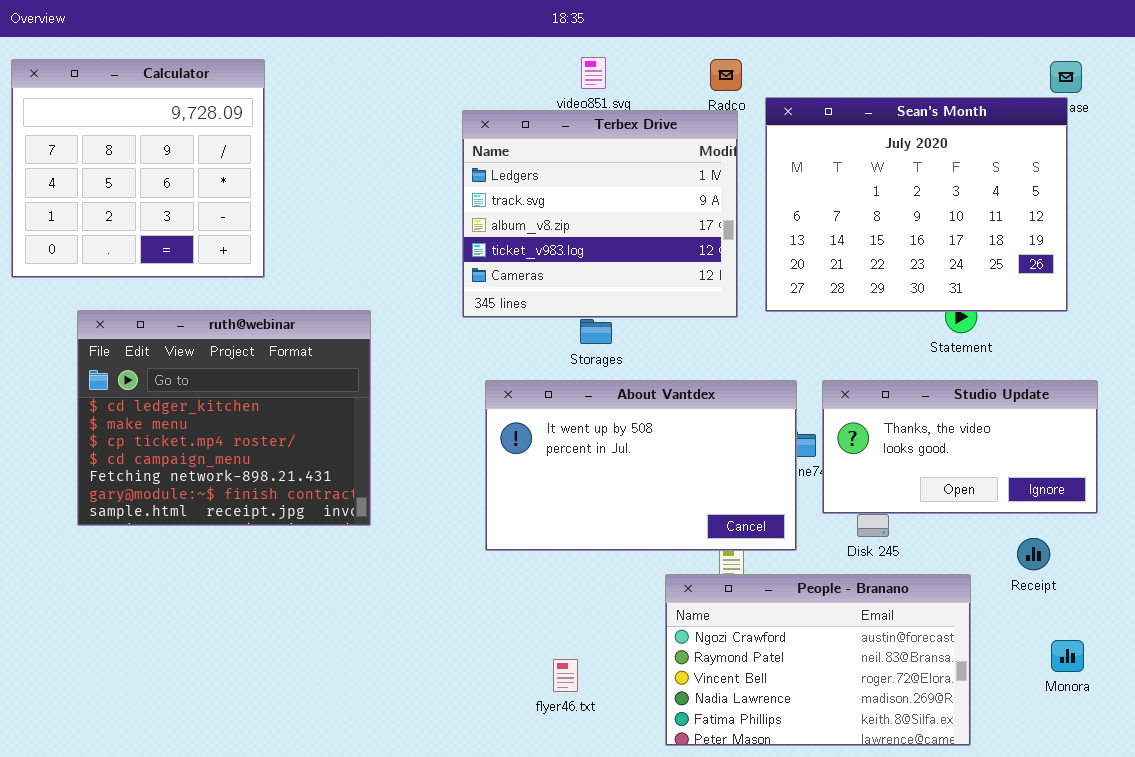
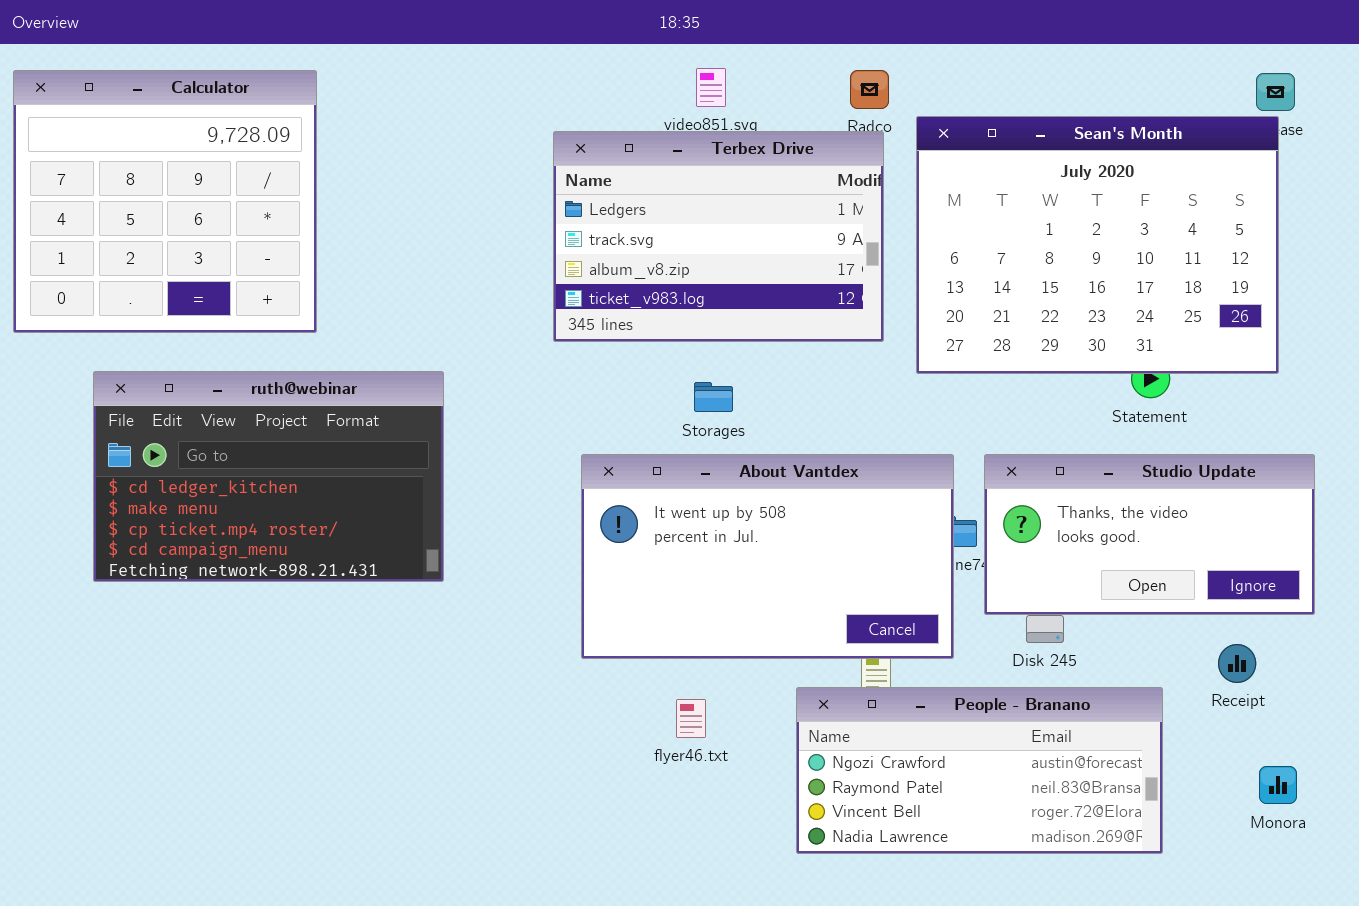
Terbex Drive: [462,110,738,318] -> [553,131,884,342], resized
ruth@webinar: [77,310,371,526] -> [93,371,444,582], resized
People - Branano: [665,574,971,746] -> [796,687,1163,854], resized
flyer46.txt: [553,659,578,692] -> [676,699,706,738], moved

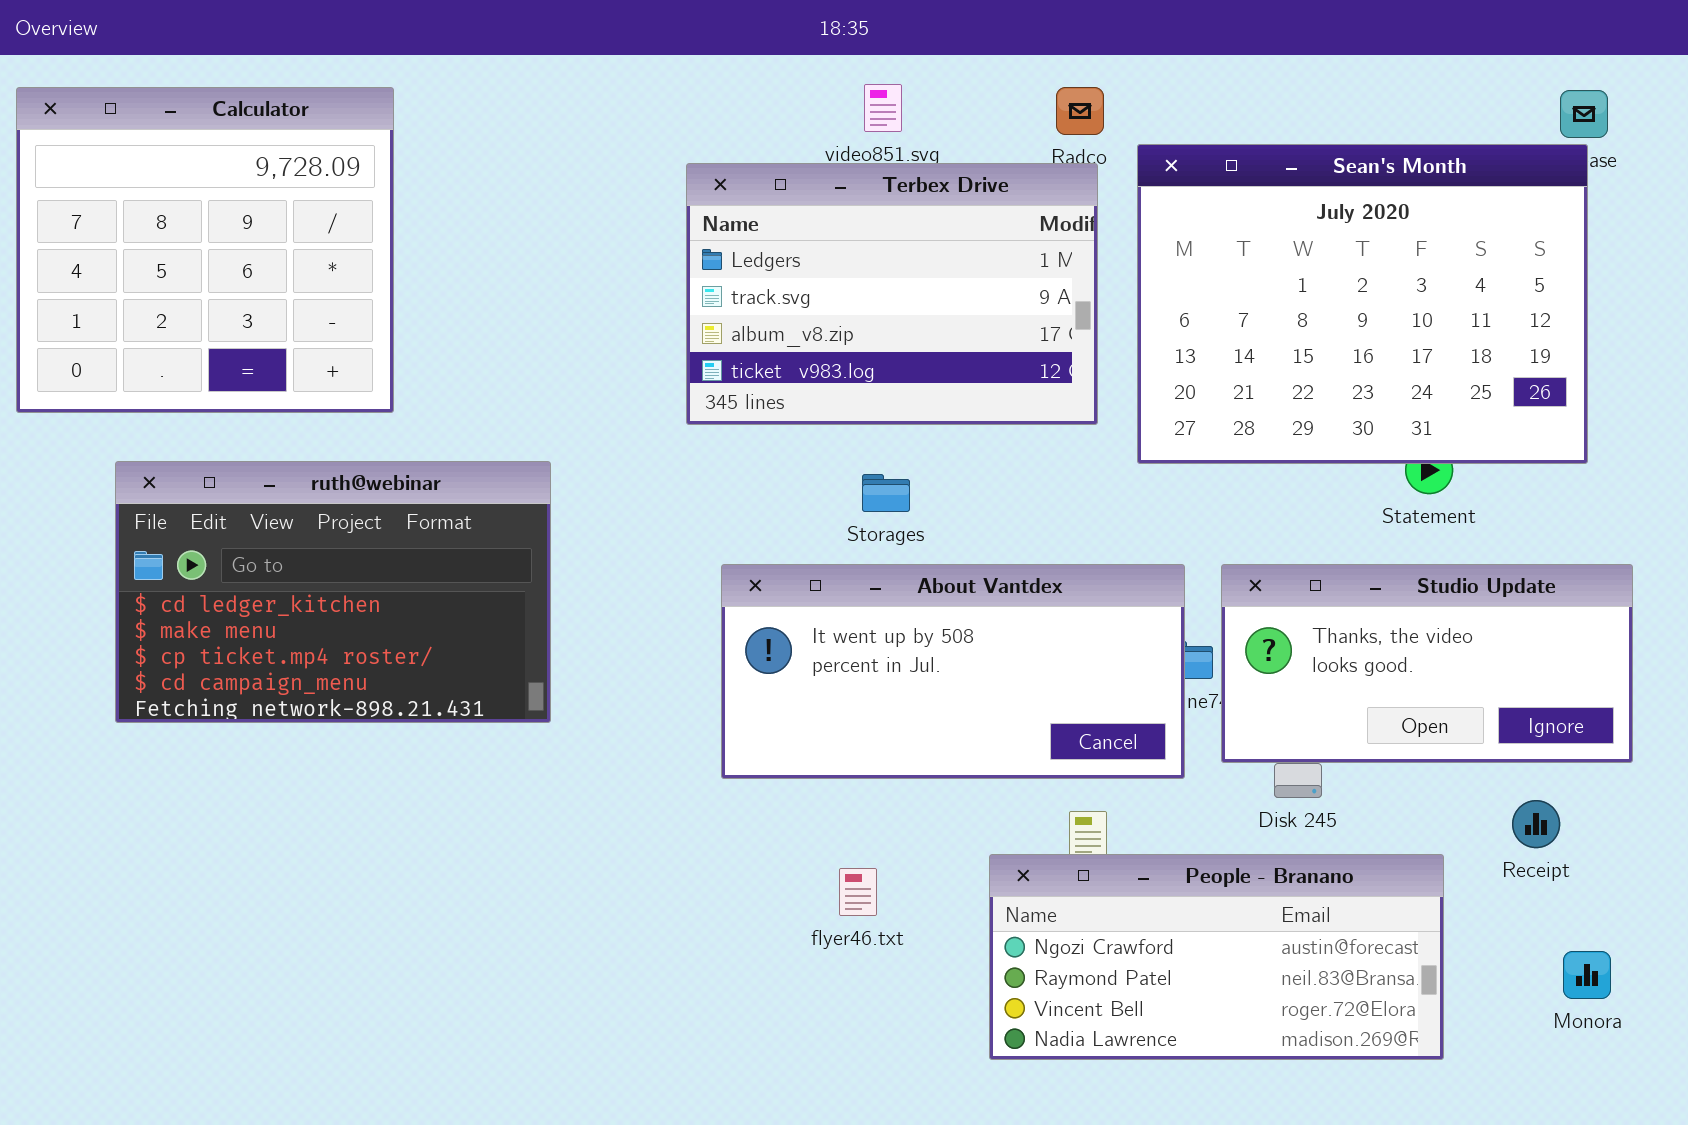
About Vantdex: [581,454,954,659] -> [721,564,1185,779], resized

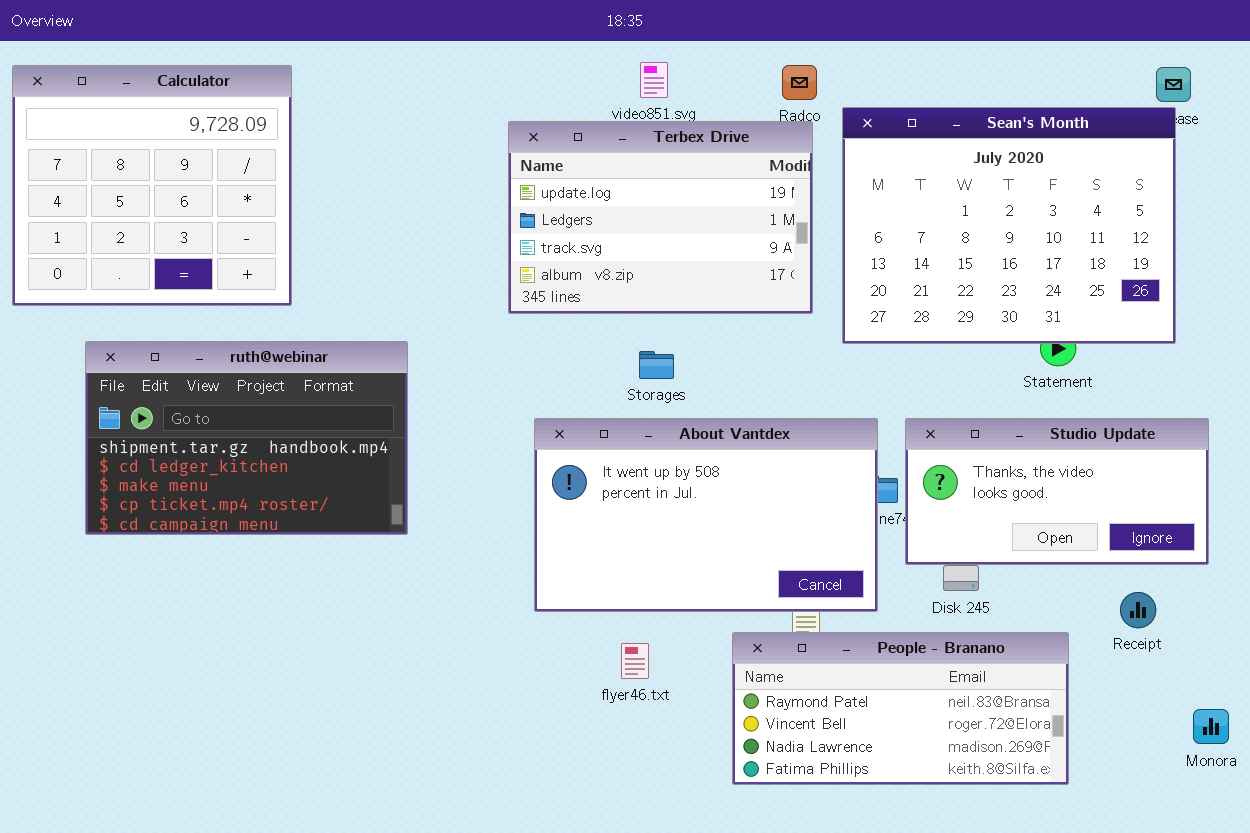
Terbex Drive: [686,163,1098,425] -> [508,121,813,314], scrolled up 1 row
ruth@webinar: [115,461,551,723] -> [85,341,408,535], scrolled up 1 row
About Vantdex: [721,564,1185,779] -> [534,418,878,612], resized
People - Branano: [989,854,1444,1060] -> [732,632,1069,785], scrolled down 1 row
Monora: [1563,951,1611,999] -> [1193,709,1229,744], moved

